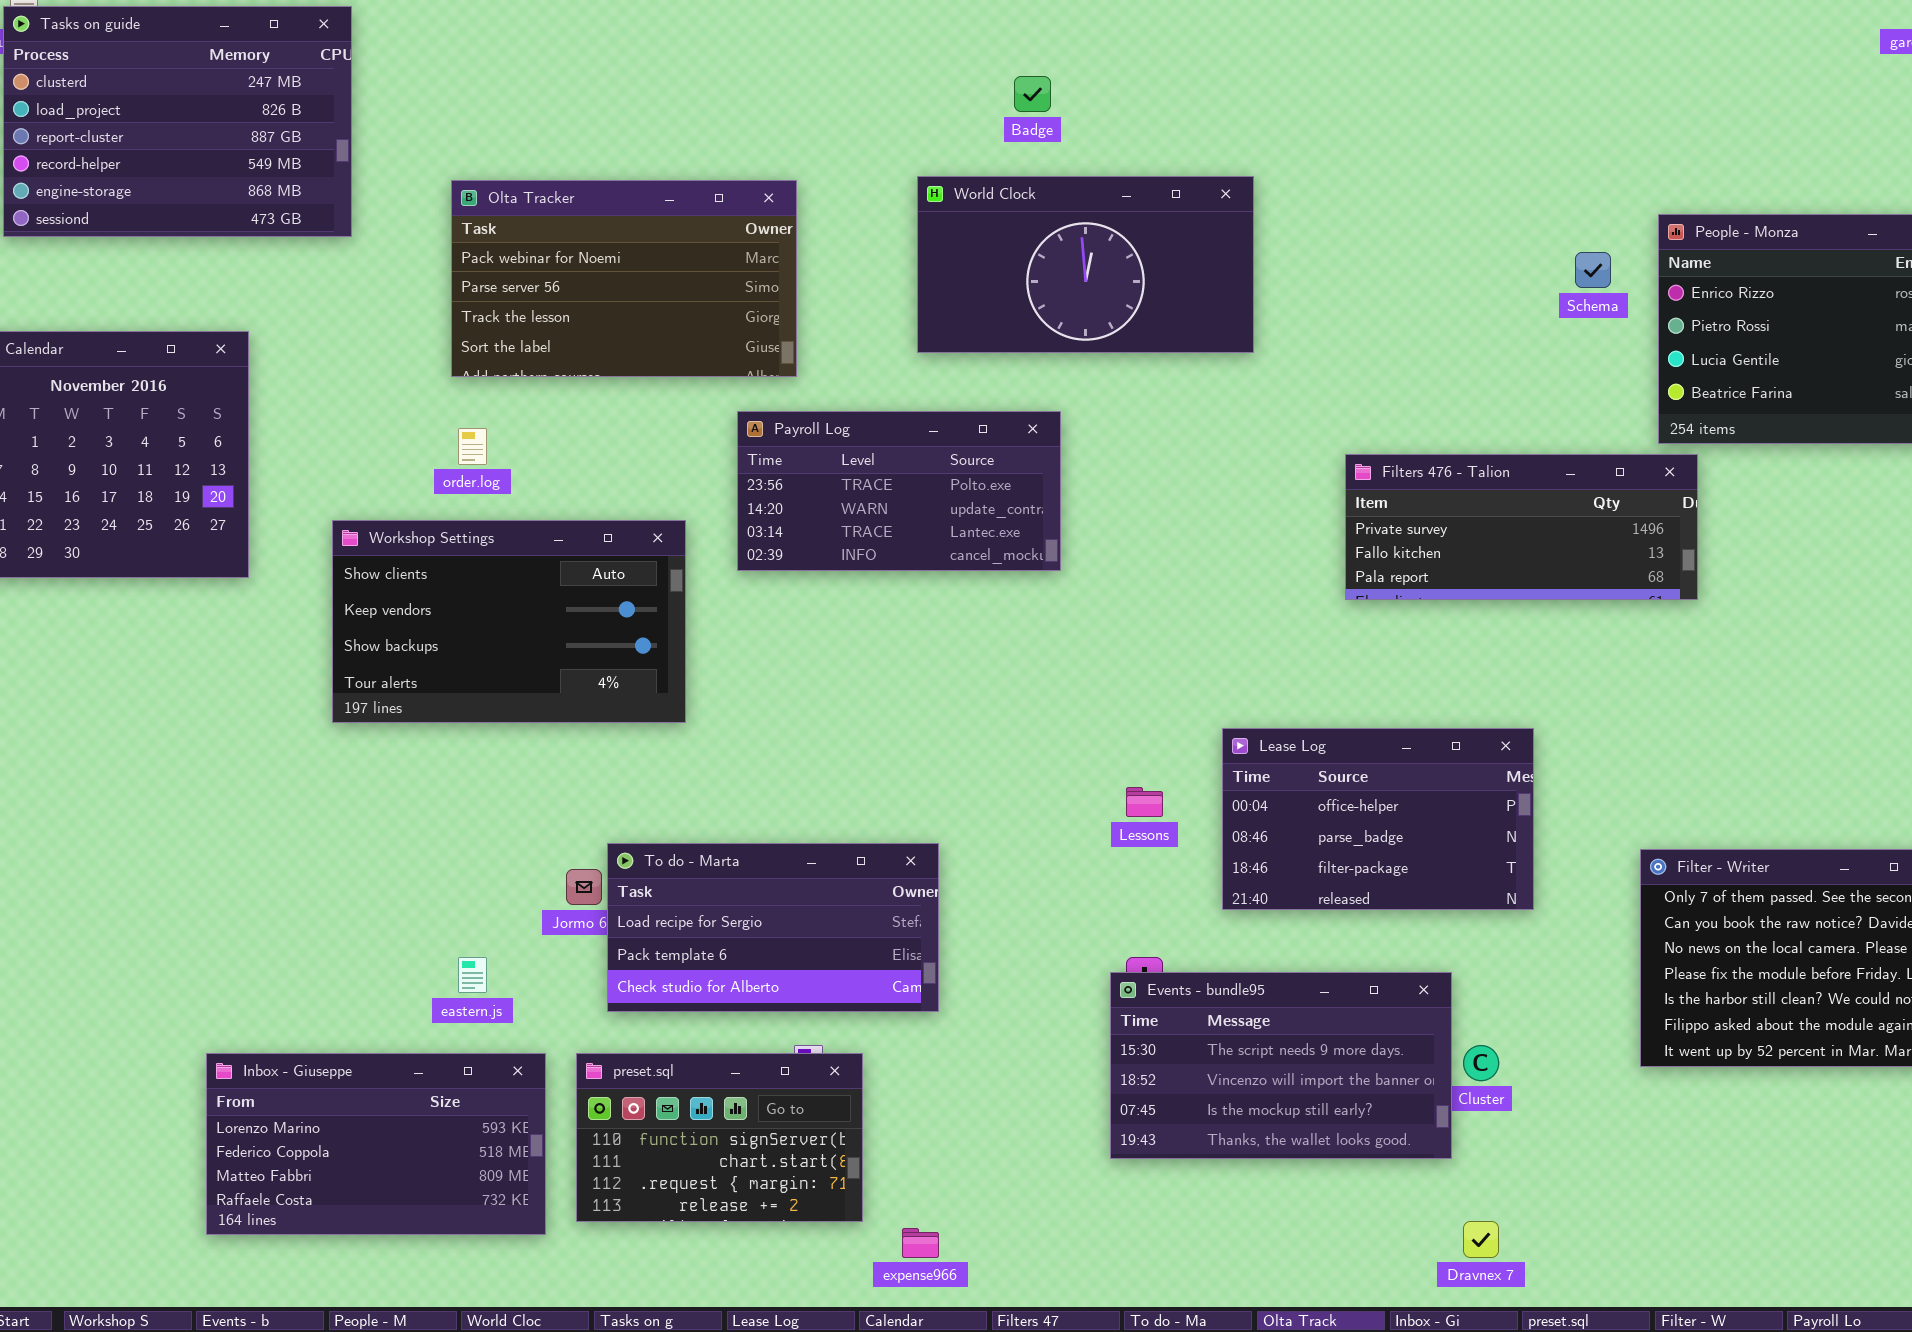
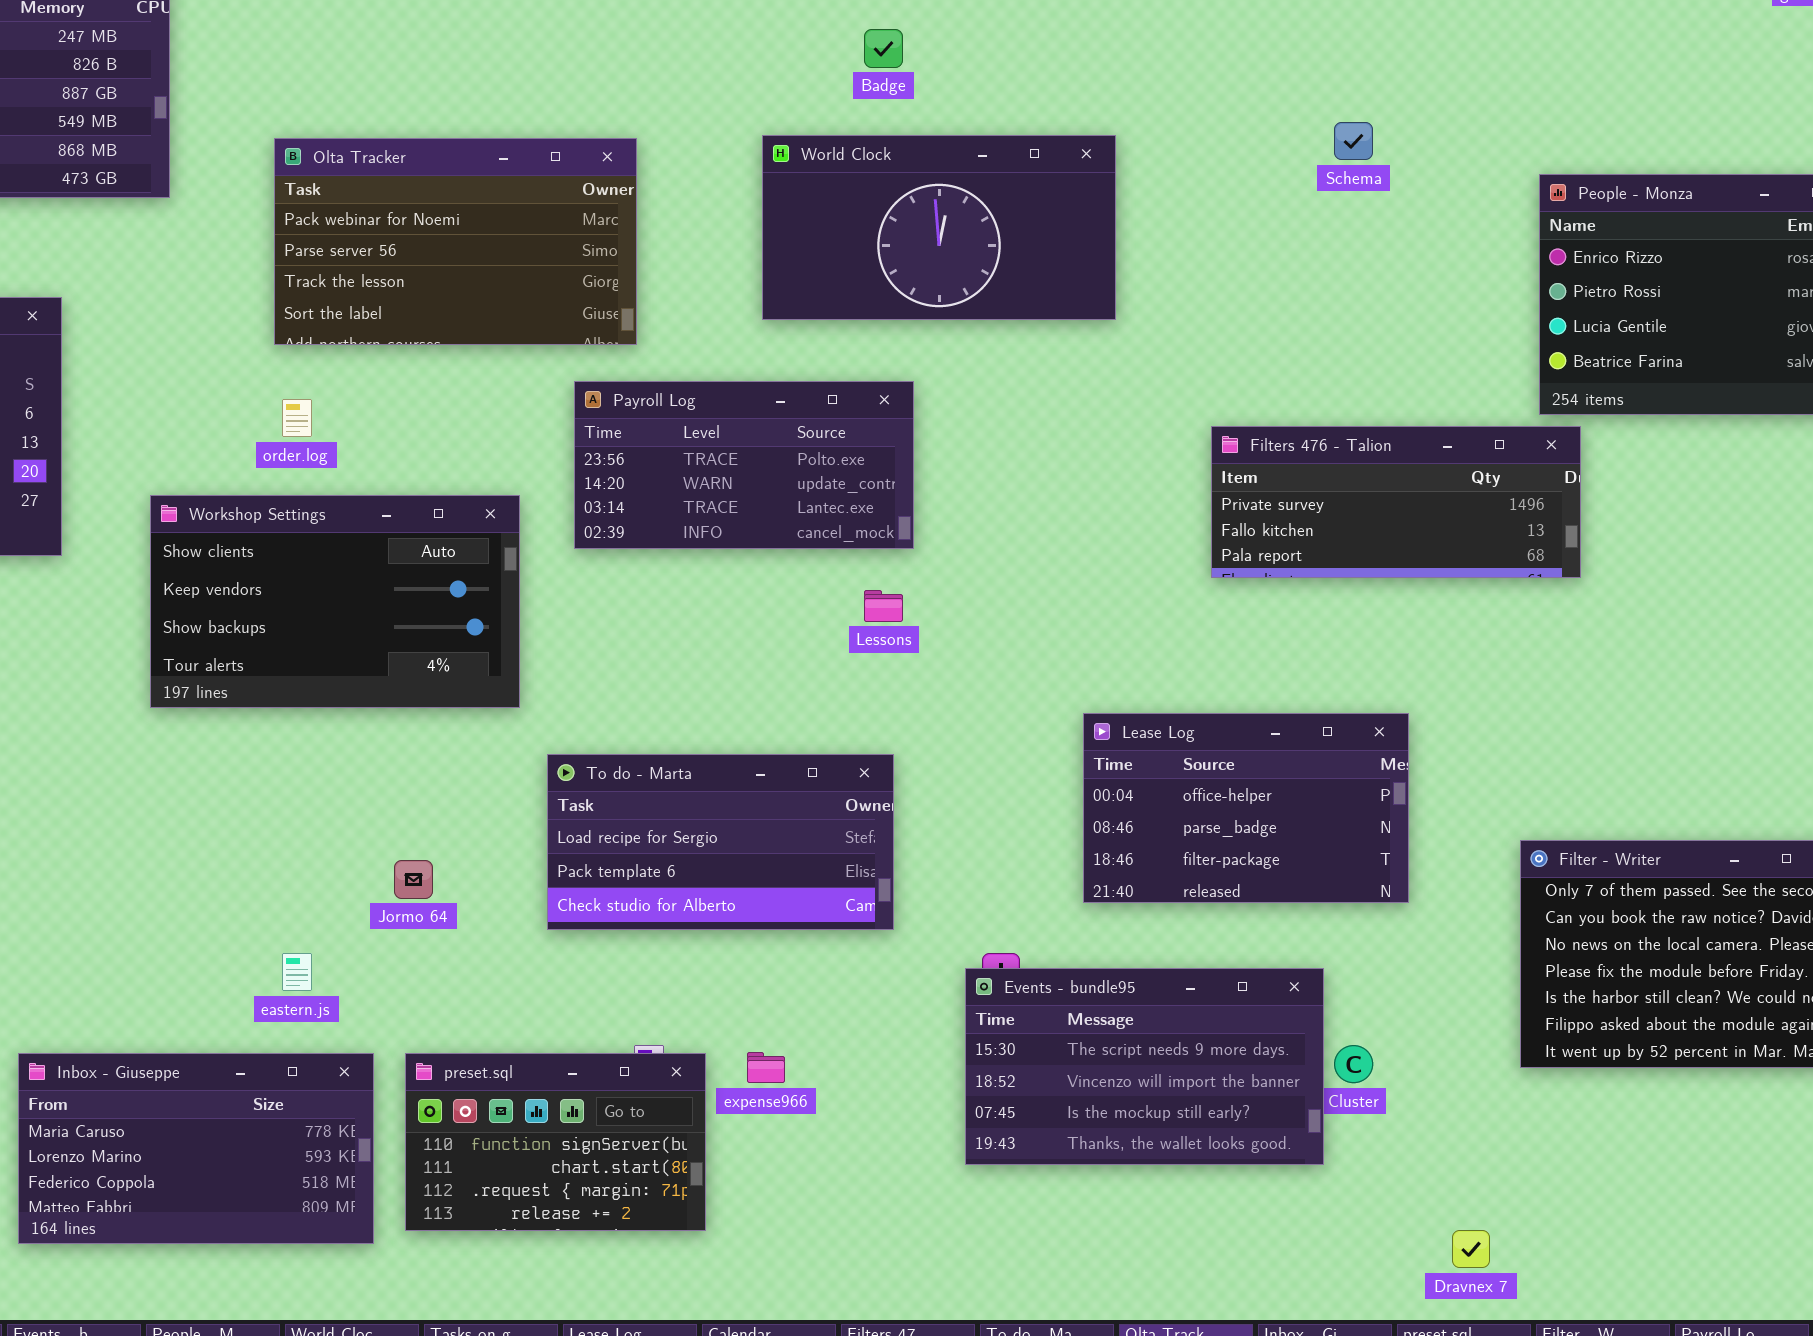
Schema: [1575,252,1611,288] -> [1334,122,1373,160], moved
Lessons: [1126,787,1163,817] -> [864,590,903,622], moved
To do - Marta: [607,843,939,1012] -> [547,754,894,930], moved
Inbox - Giuseppe: [206,1053,546,1235] -> [18,1053,374,1244], scrolled up 1 row
Dravnex 7: [1463,1221,1499,1258] -> [1452,1230,1490,1268], moved
expense966: [902,1228,939,1258] -> [747,1052,785,1083], moved

